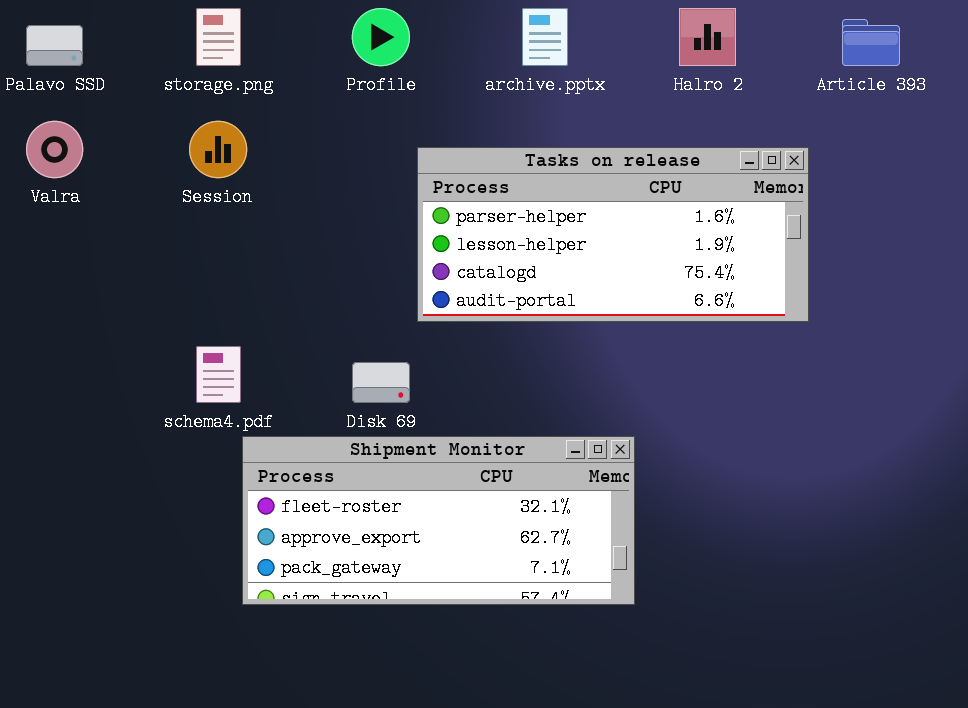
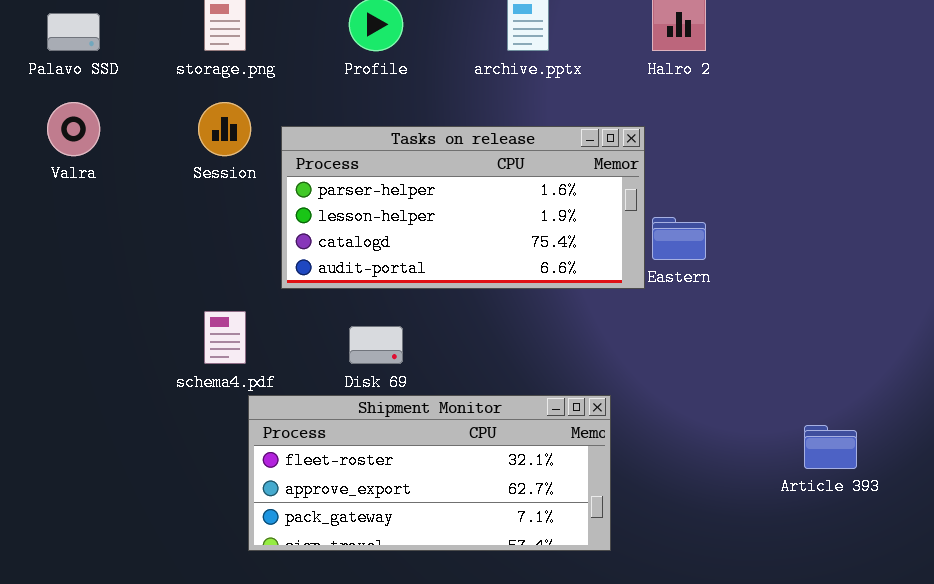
Article 393: [842,19,900,66] -> [804,425,857,469], moved
Tasks on release: [417,147,809,322] -> [281,126,645,289], moved

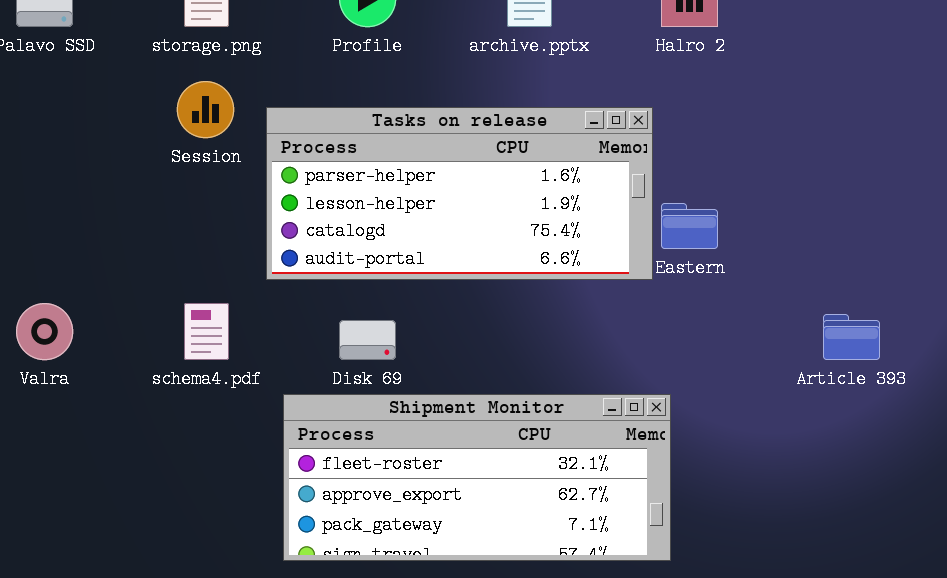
Valra: [47,102,100,156] -> [16,303,73,360], moved
Shipment Monitor: [248,395,611,551] -> [283,394,671,561], moved
Article 393: [804,425,857,469] -> [823,314,880,360], moved

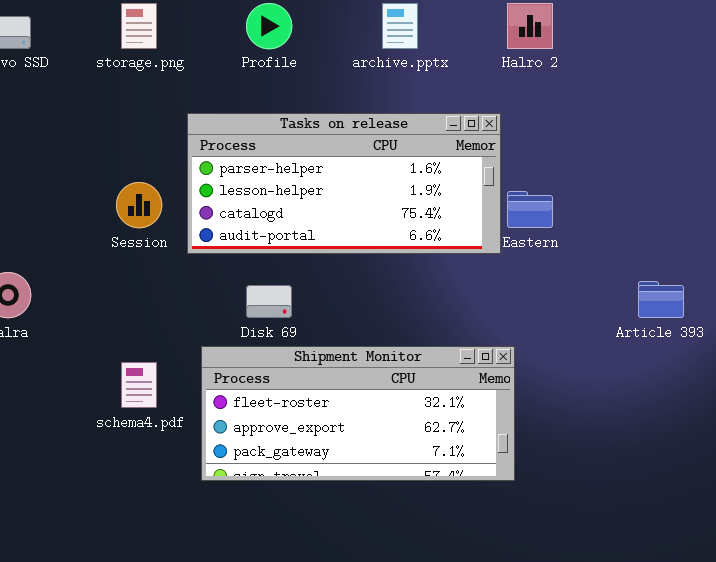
Session: [177,81,234,138] -> [116,182,162,228], moved
schema4.pdf: [184,303,229,360] -> [121,362,157,408], moved

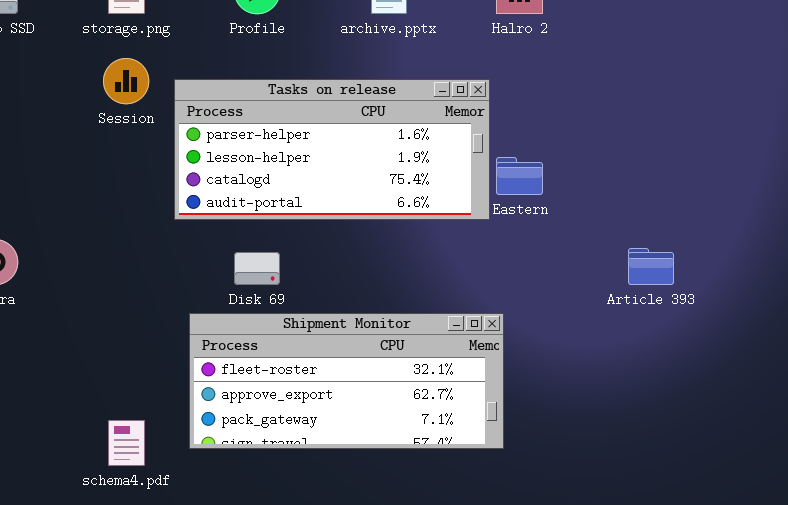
Session: [116,182,162,228] -> [103,58,149,104], moved
schema4.pdf: [121,362,157,408] -> [108,420,145,466], moved

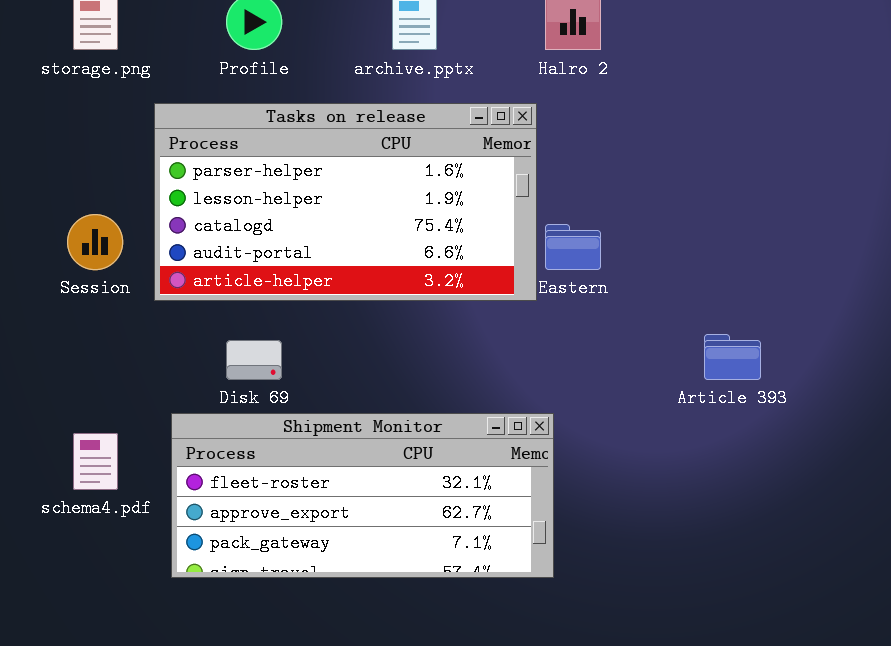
Session: [103,58,149,104] -> [67,214,123,270], moved
Tasks on release: [174,79,490,220] -> [154,103,537,301], resized
schema4.pdf: [108,420,145,466] -> [73,433,118,490], moved

